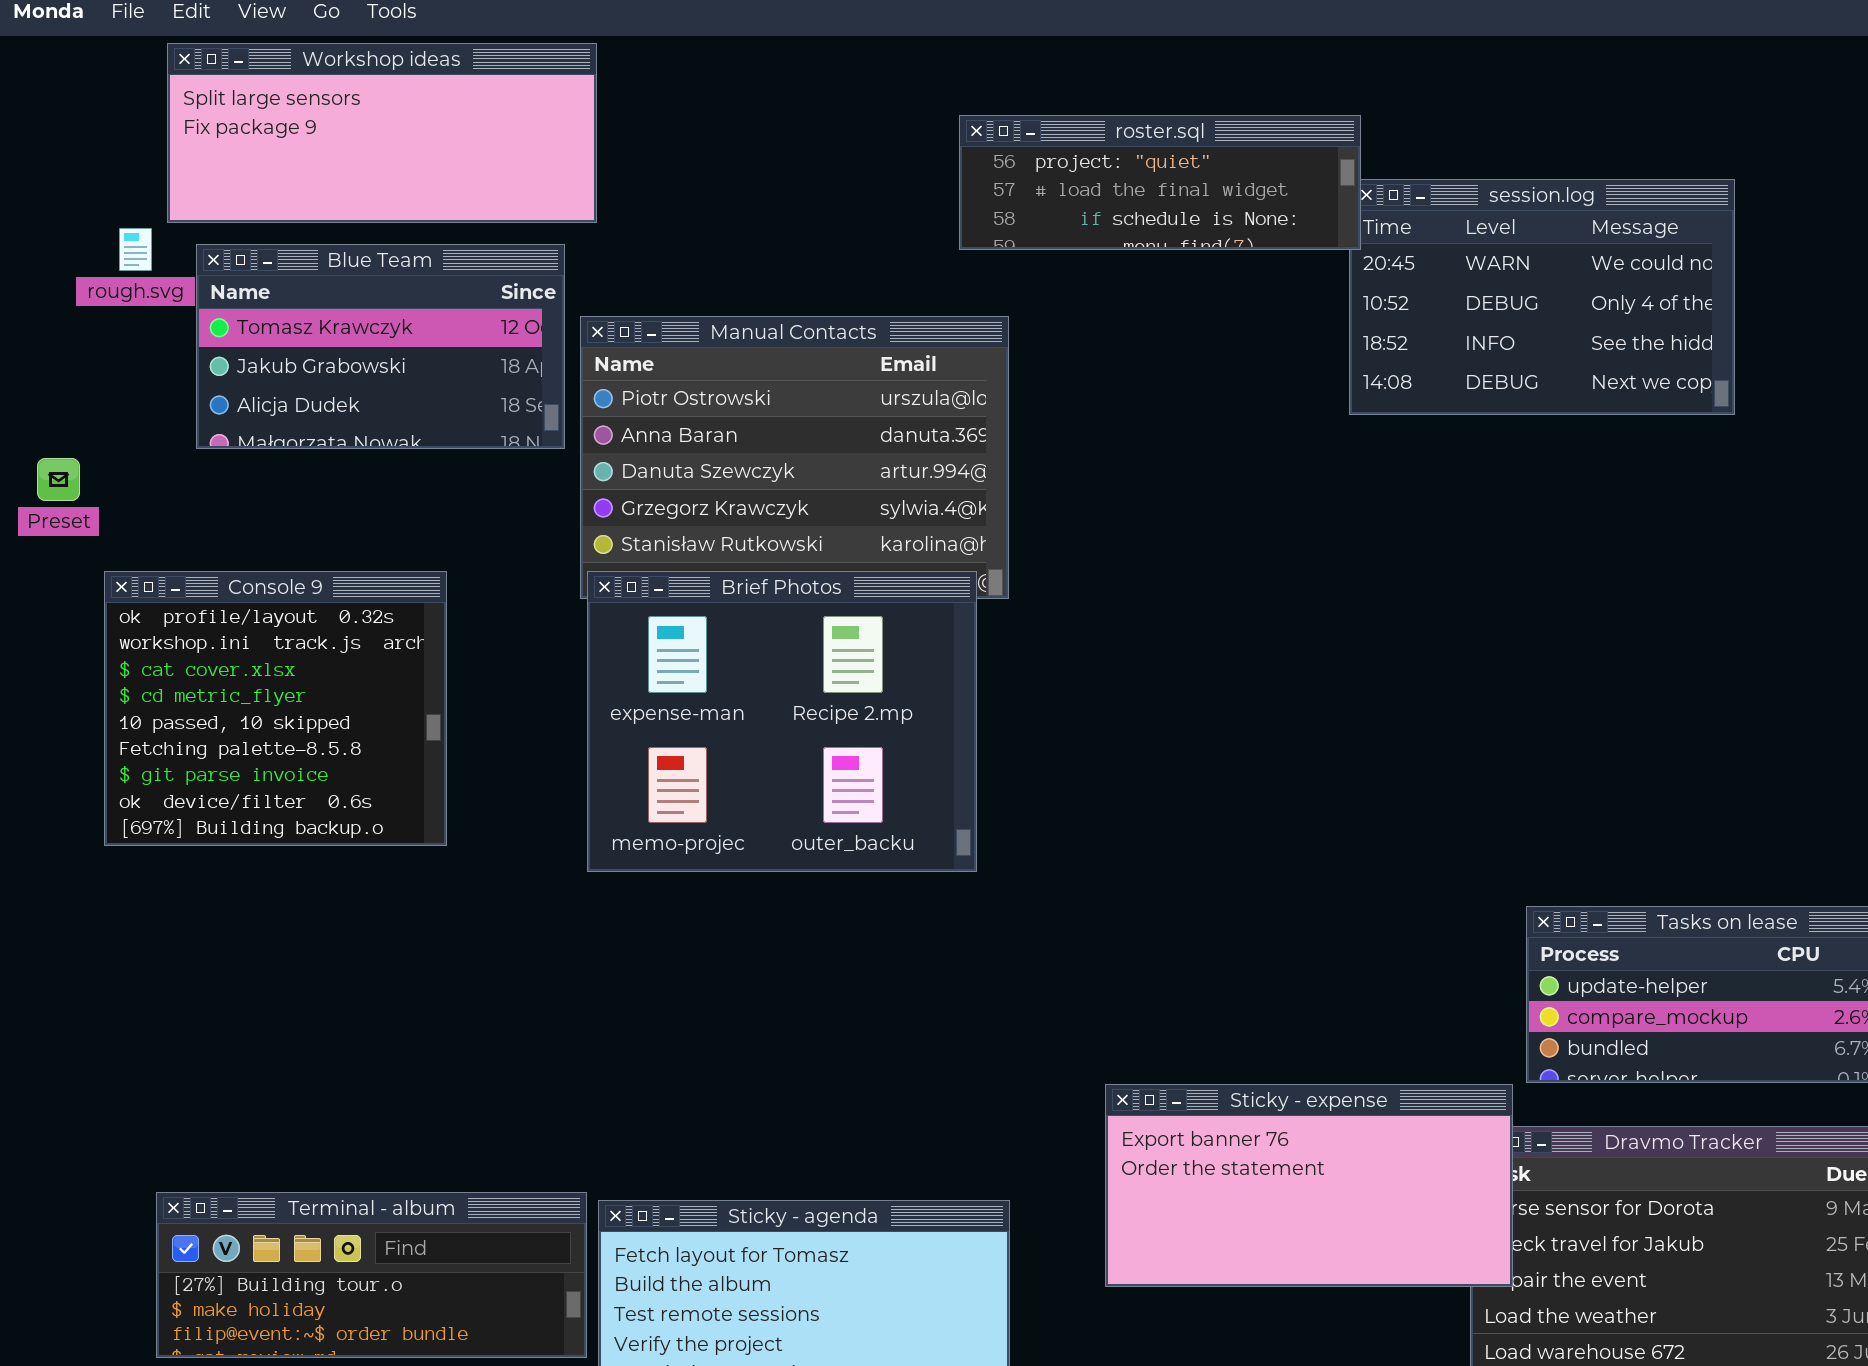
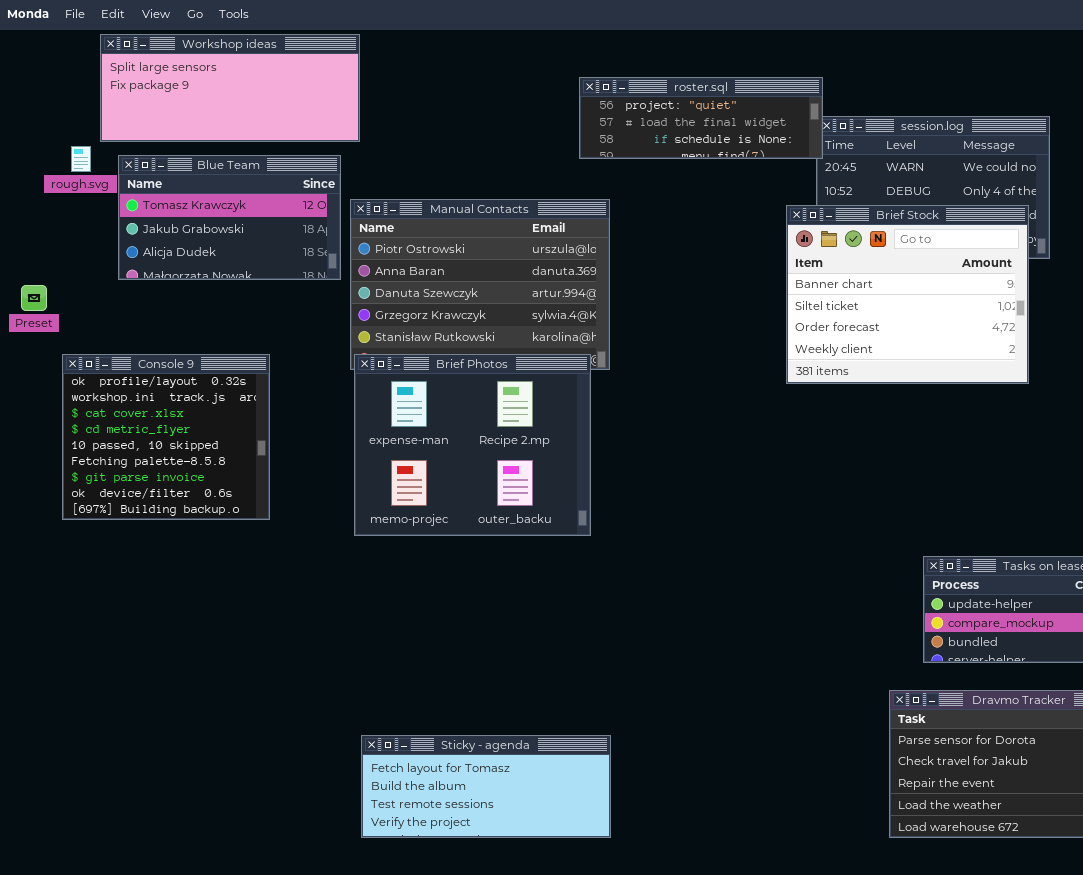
Brief Stock: none -> [786,205,1029,384], opened
Sticky - expense: [1105,1084,1513,1287] -> none, closed
Terminal - album: [156,1192,587,1358] -> none, closed

